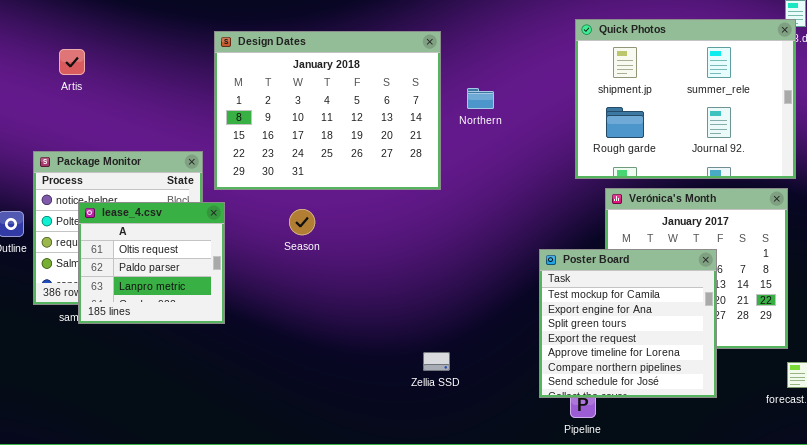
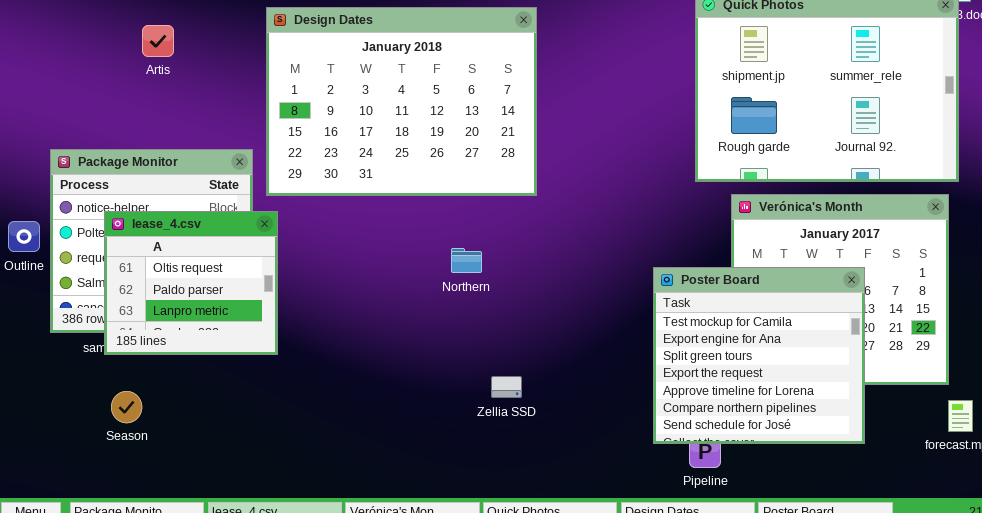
Artis: [59,49,85,75] -> [142,25,174,57], moved
Northern: [467,88,494,109] -> [451,248,482,273], moved
Season: [289,209,315,235] -> [111,391,142,423], moved
Zellia SSD: [423,352,450,371] -> [491,376,522,398], moved

